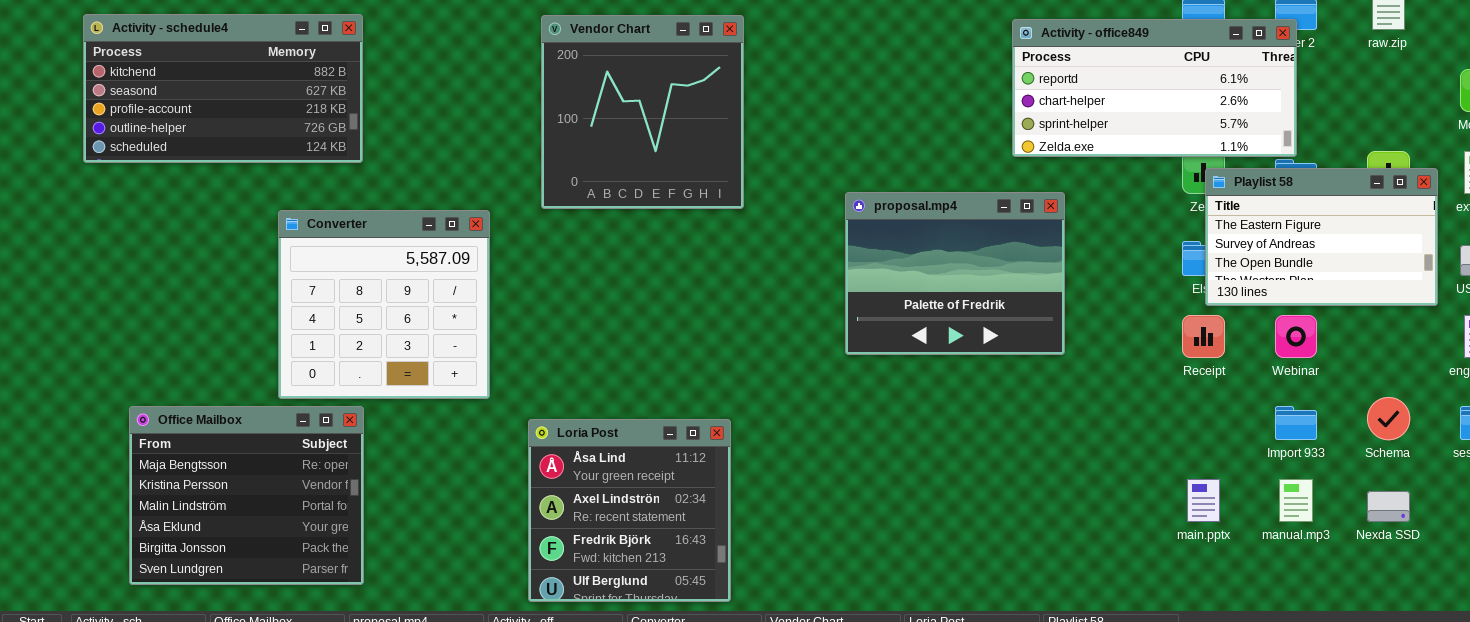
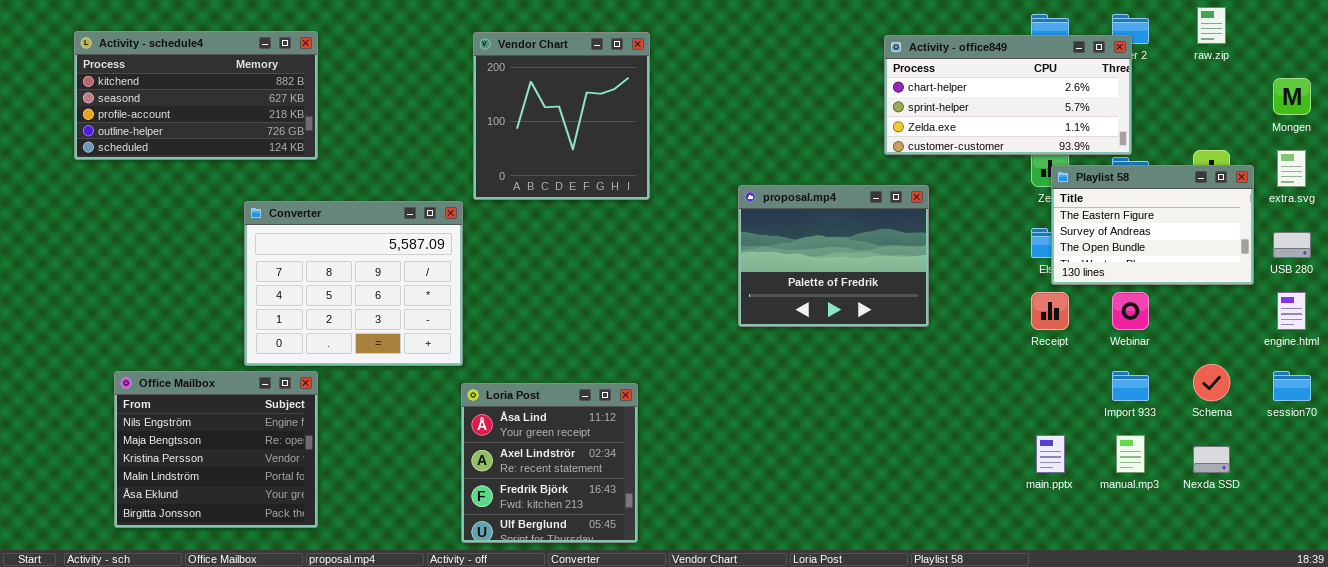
Activity - office849: [1012,19,1297,157] -> [884,35,1132,155], scrolled down 1 row
Converter: [278,210,490,399] -> [244,201,463,366], resized
Office Mailbox: [129,406,364,585] -> [114,371,318,528], scrolled up 1 row

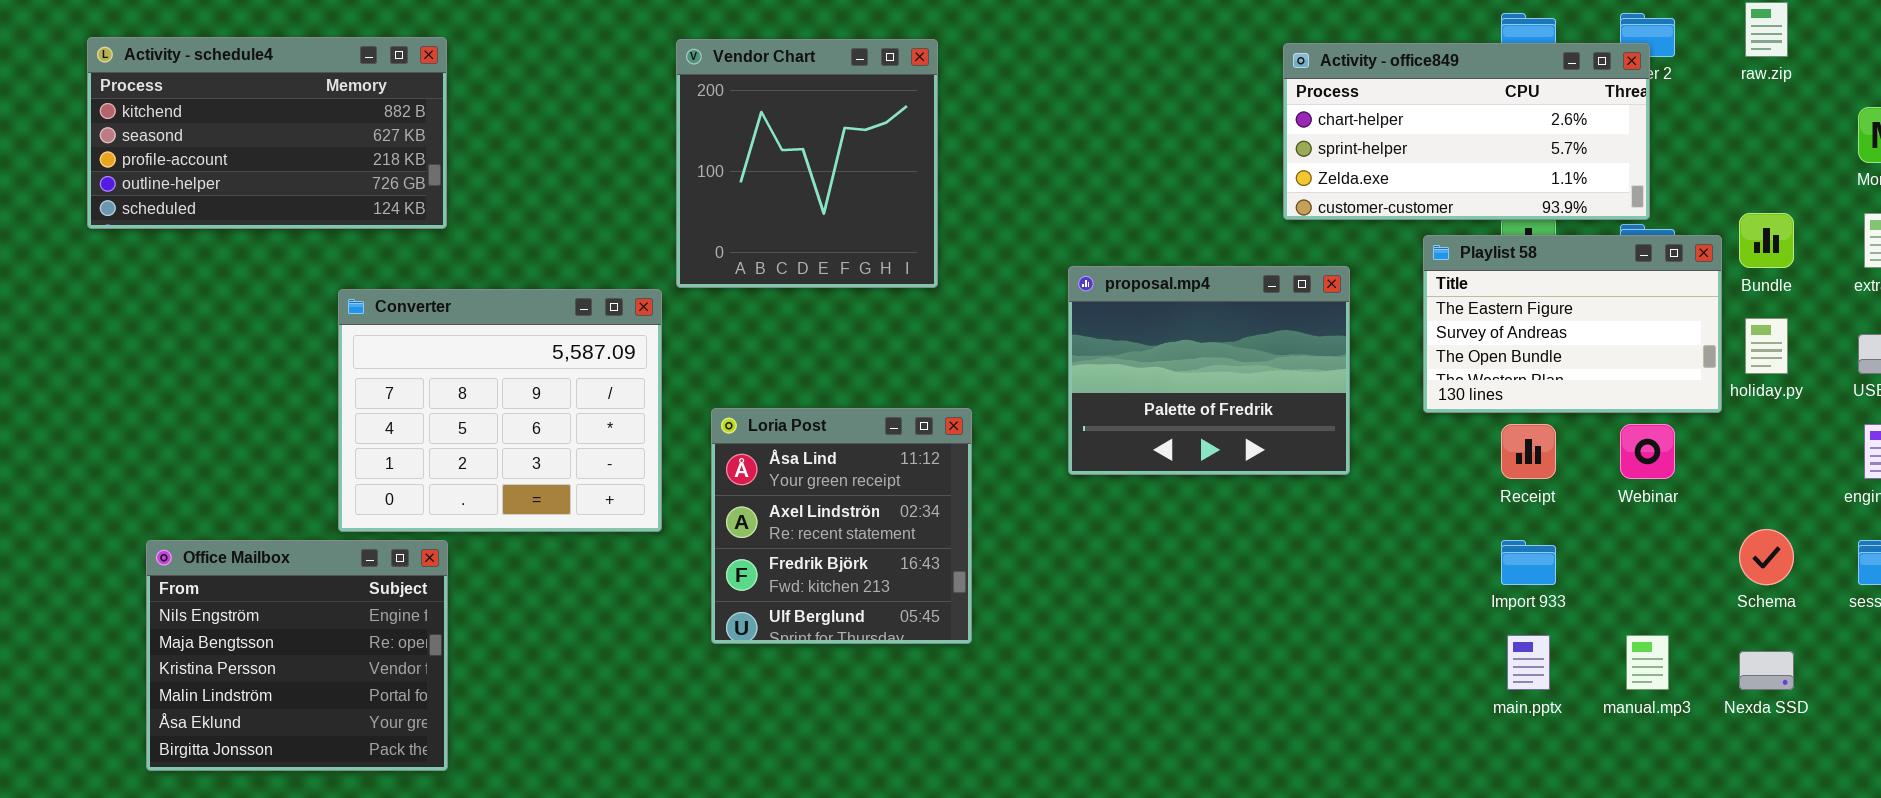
Playlist 58: [1051,165,1254,285] -> [1423,235,1722,413], moved
Import 933: [1112,371,1149,401] -> [1501,540,1556,585], moved
Loria Post: [461,383,638,543] -> [711,408,972,644], moved

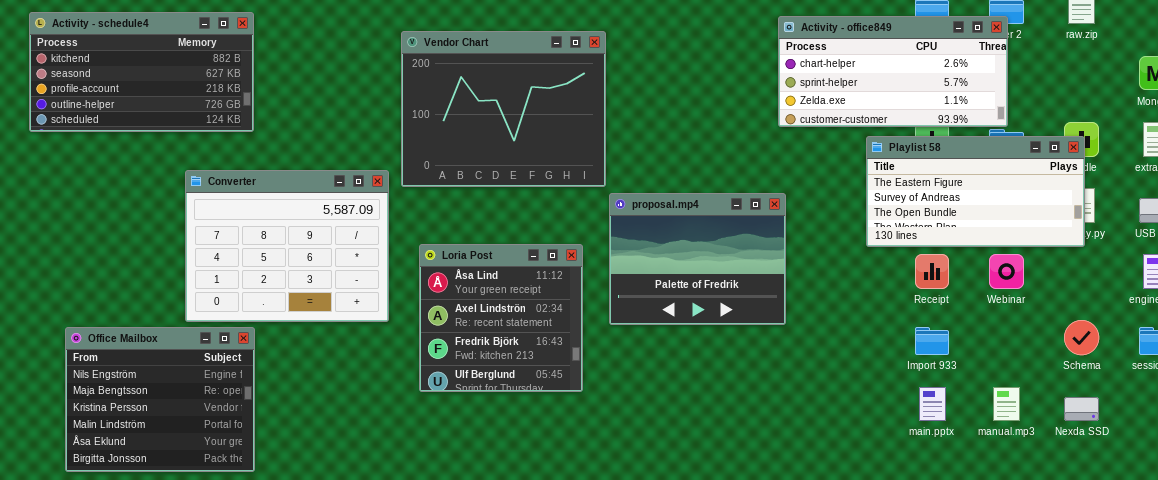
Vendor Chart: [676,39,938,288] -> [401,31,606,187], moved, resized
Playlist 58: [1423,235,1722,413] -> [866,136,1085,247], resized
proposal.mp4: [1068,266,1350,475] -> [609,193,786,325], moved

